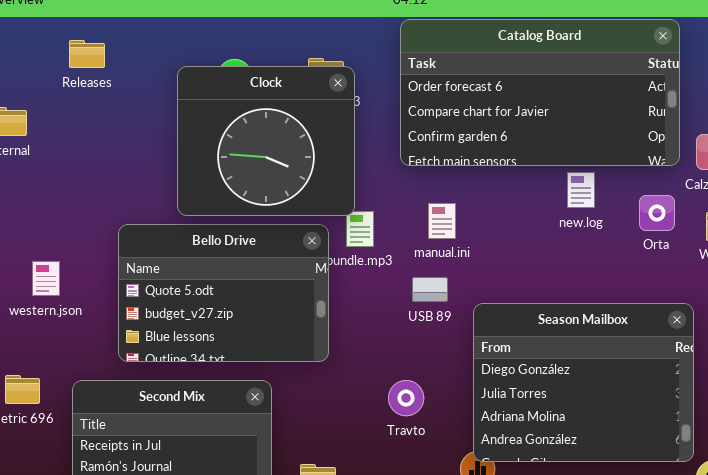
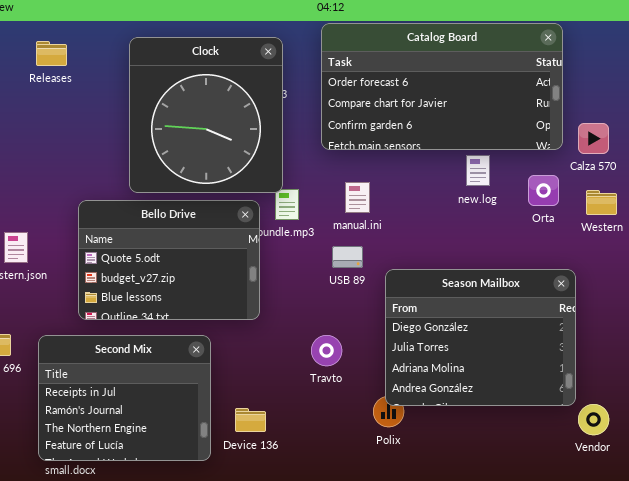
Clock: [177,66,355,216] -> [129,37,283,193], resized

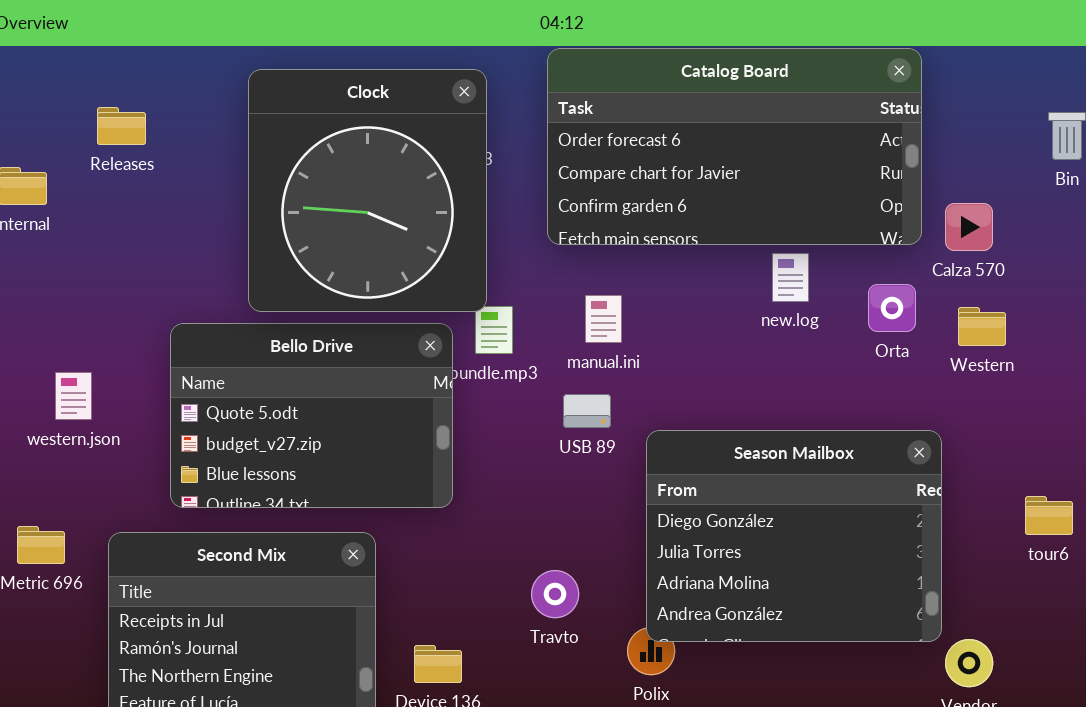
Releases: [36,41,67,66] -> [97,107,146,145], moved
Travto: [311,335,342,366] -> [531,570,579,618], moved

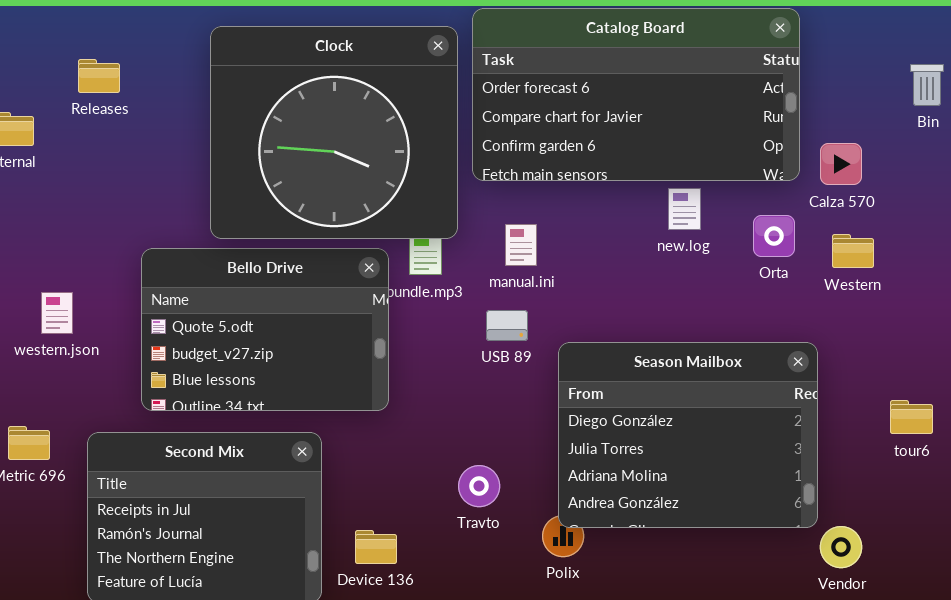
Clock: [248,69,487,312] -> [210,26,458,239], resized

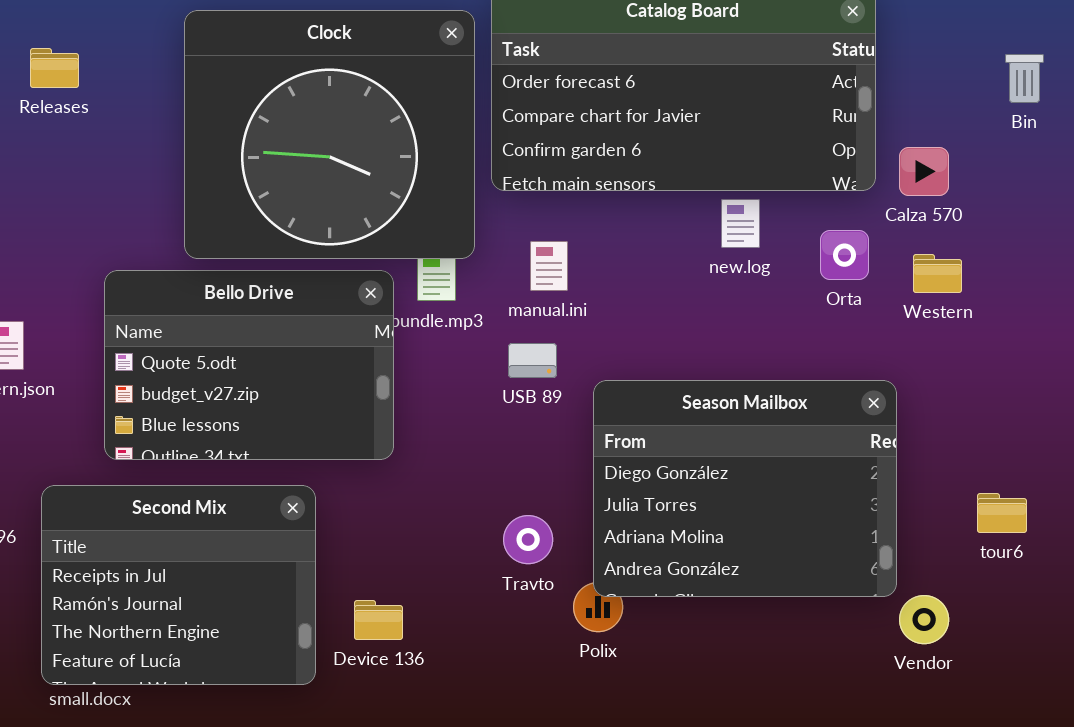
tour6: [890,400,933,434] -> [977,493,1027,533], moved
Travto: [458,465,500,507] -> [503,515,553,564], moved

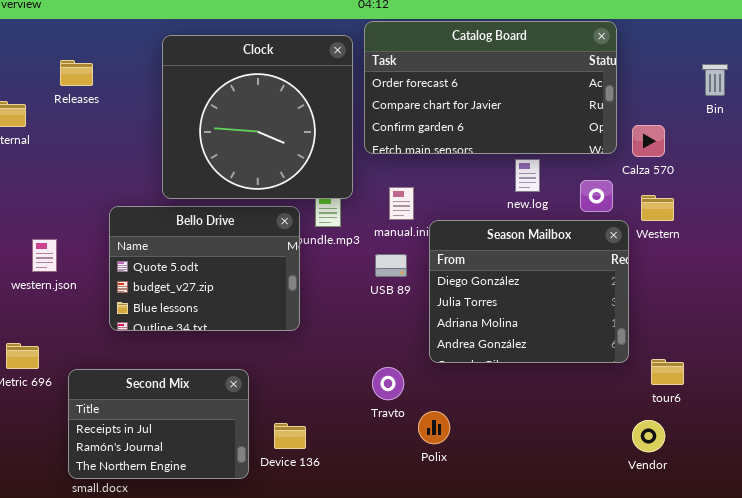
Season Mailbox: [593,380,897,597] -> [429,220,629,363], moved
Second Mix: [41,485,316,685] -> [68,369,249,479], resized
tour6: [977,493,1027,533] -> [651,359,684,385], moved

